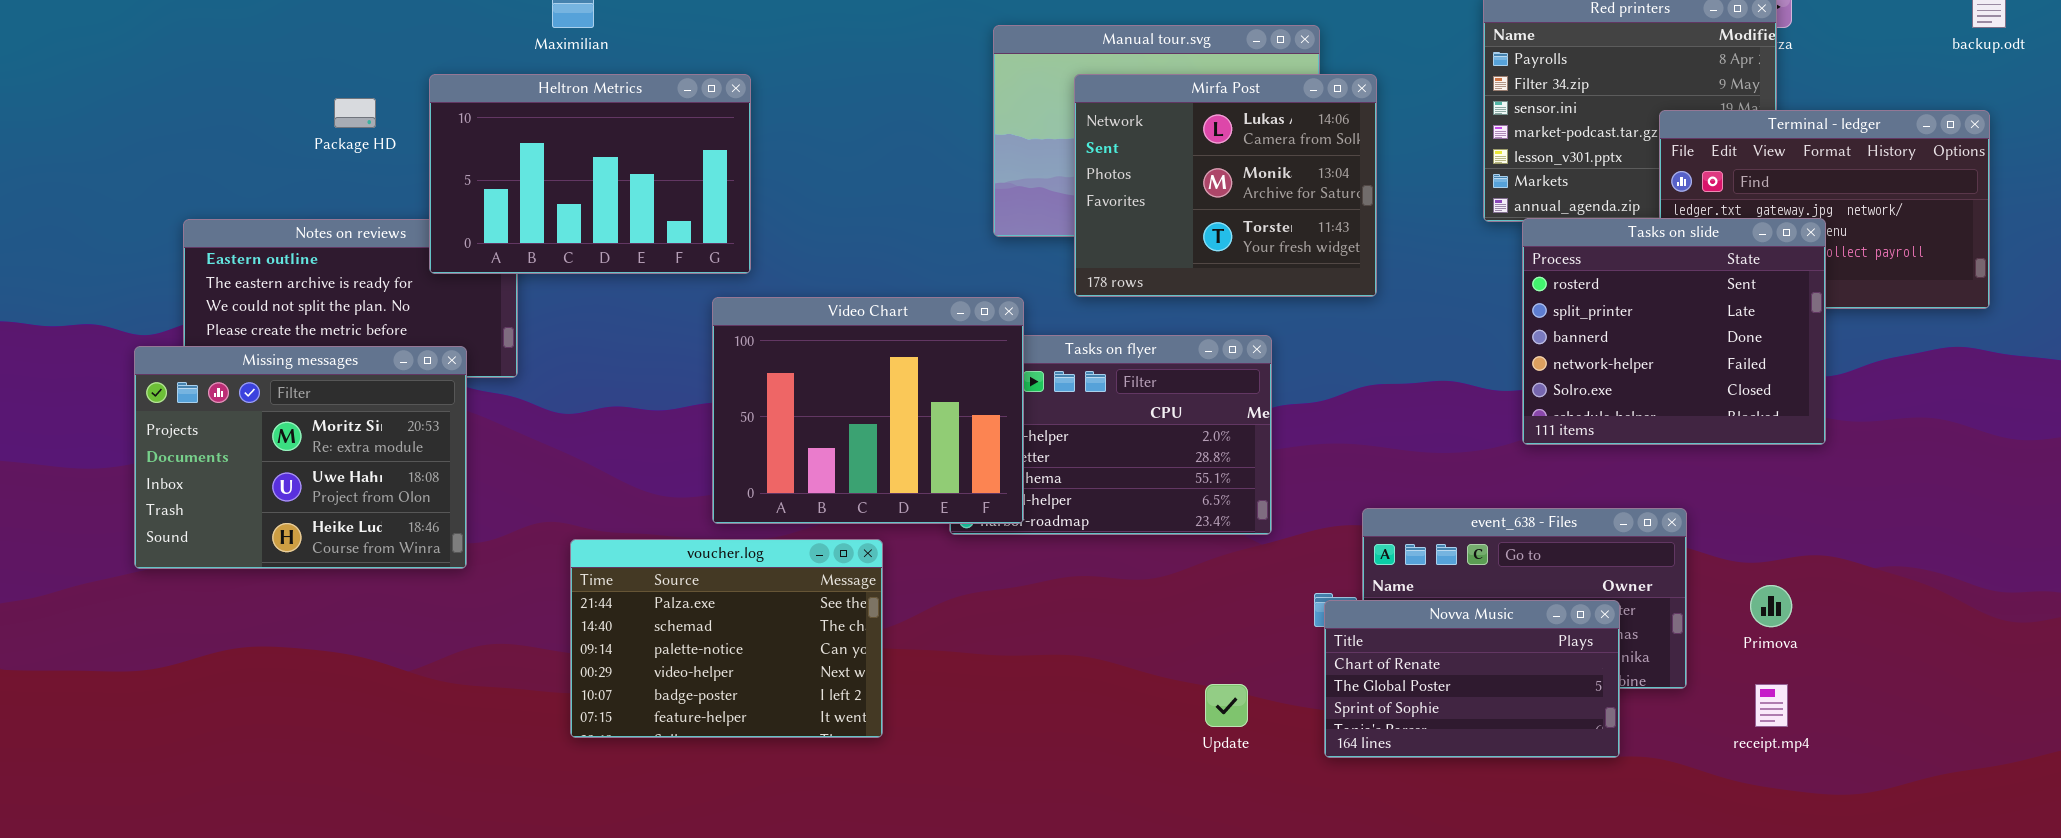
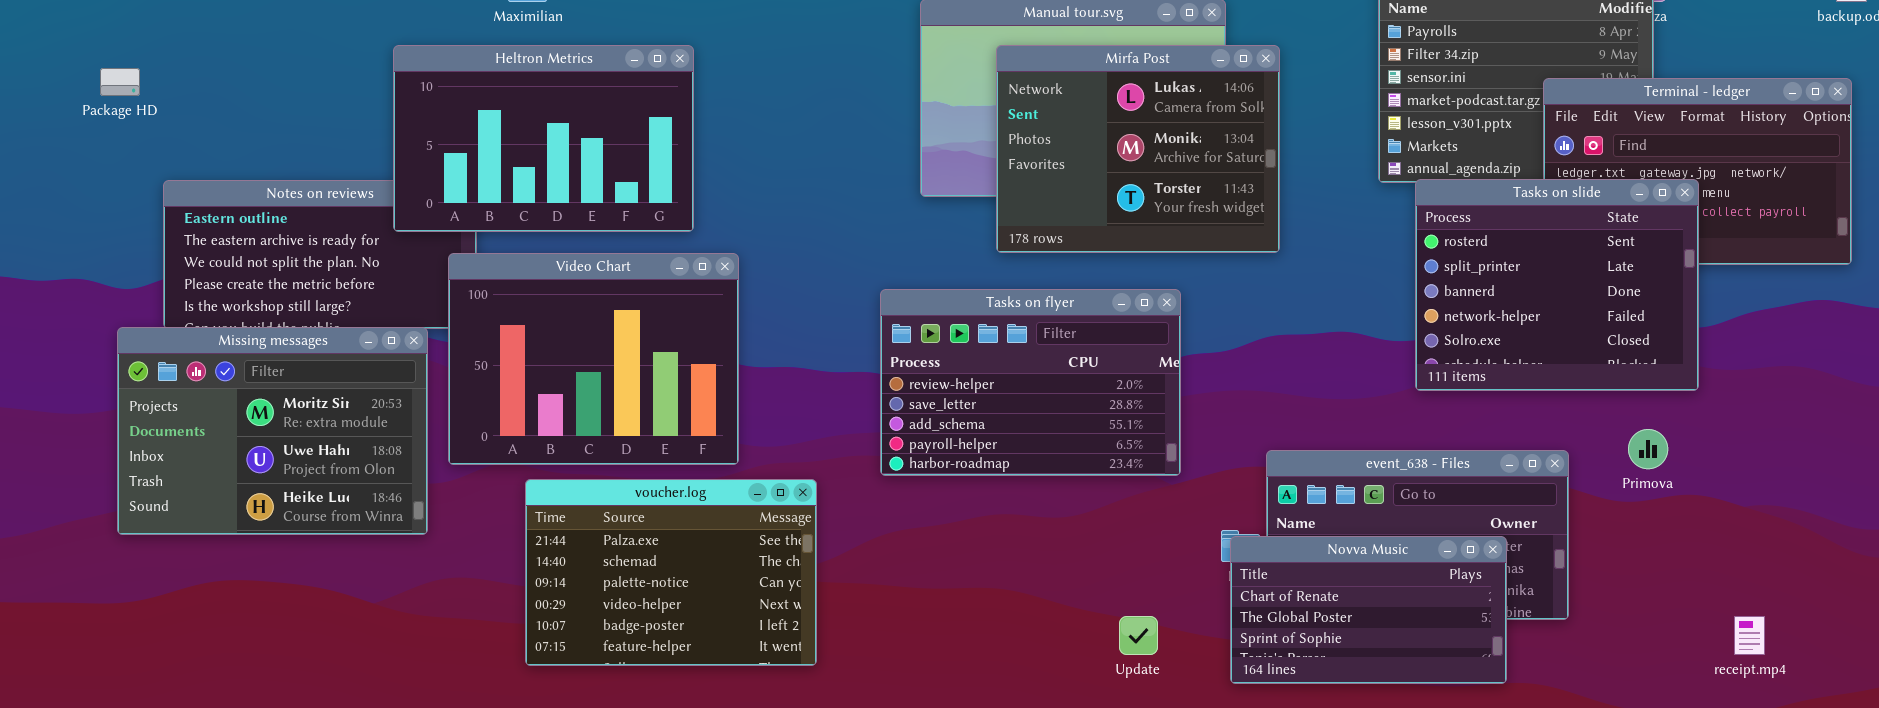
Package HD: [334,98,376,128] -> [100,68,140,96], moved
Video Chart: [712,297,1024,524] -> [448,253,739,465], moved
Missing messages: [134,346,467,569] -> [117,327,428,535], moved
Primova: [1750,585,1792,627] -> [1628,429,1668,469], moved
receipt.mp4: [1755,684,1788,727] -> [1734,616,1765,655], moved

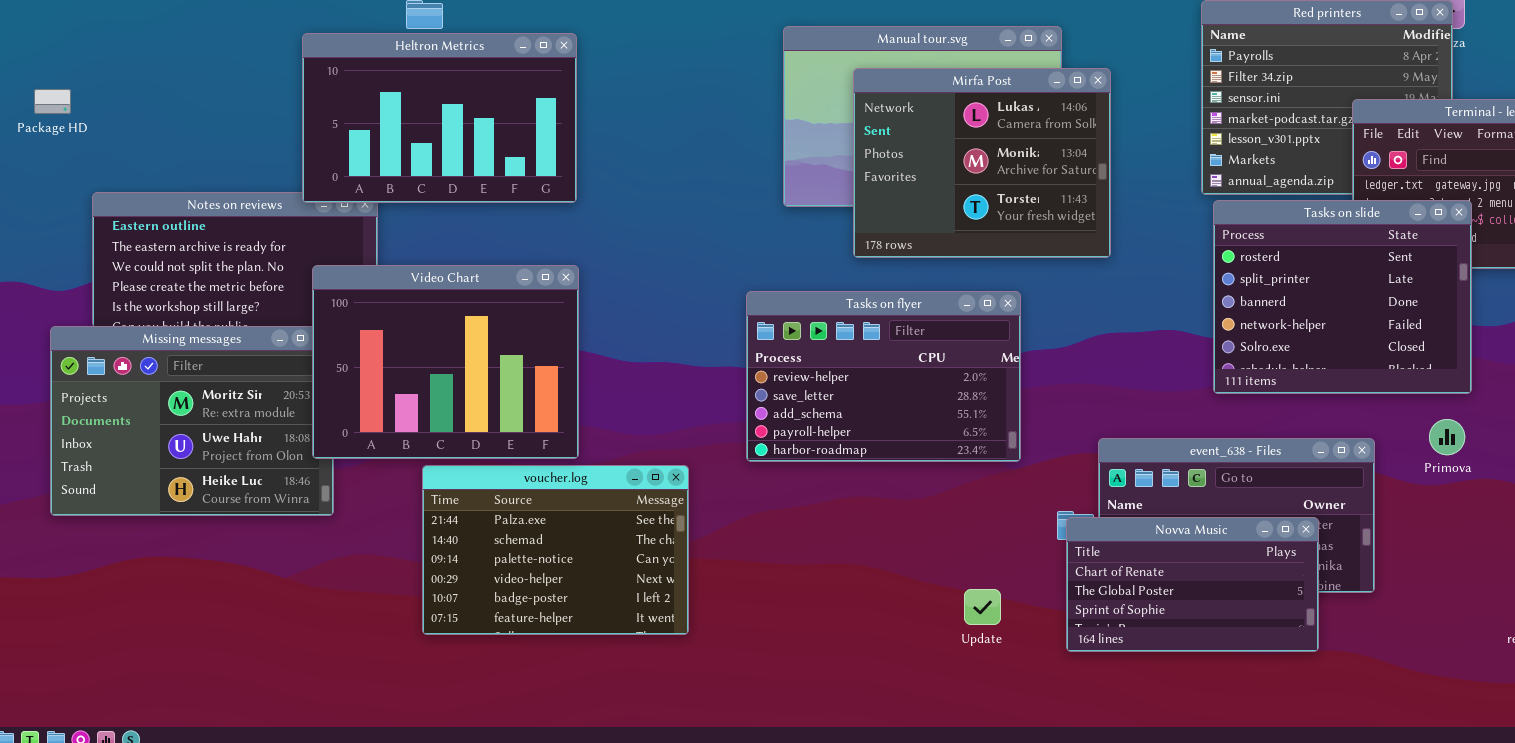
Heltron Metrics: [393,45,694,232] -> [302,33,577,203], moved
Tasks on slide: [1415,179,1699,391] -> [1213,200,1472,394], moved
Video Chart: [448,253,739,465] -> [312,265,579,459], moved

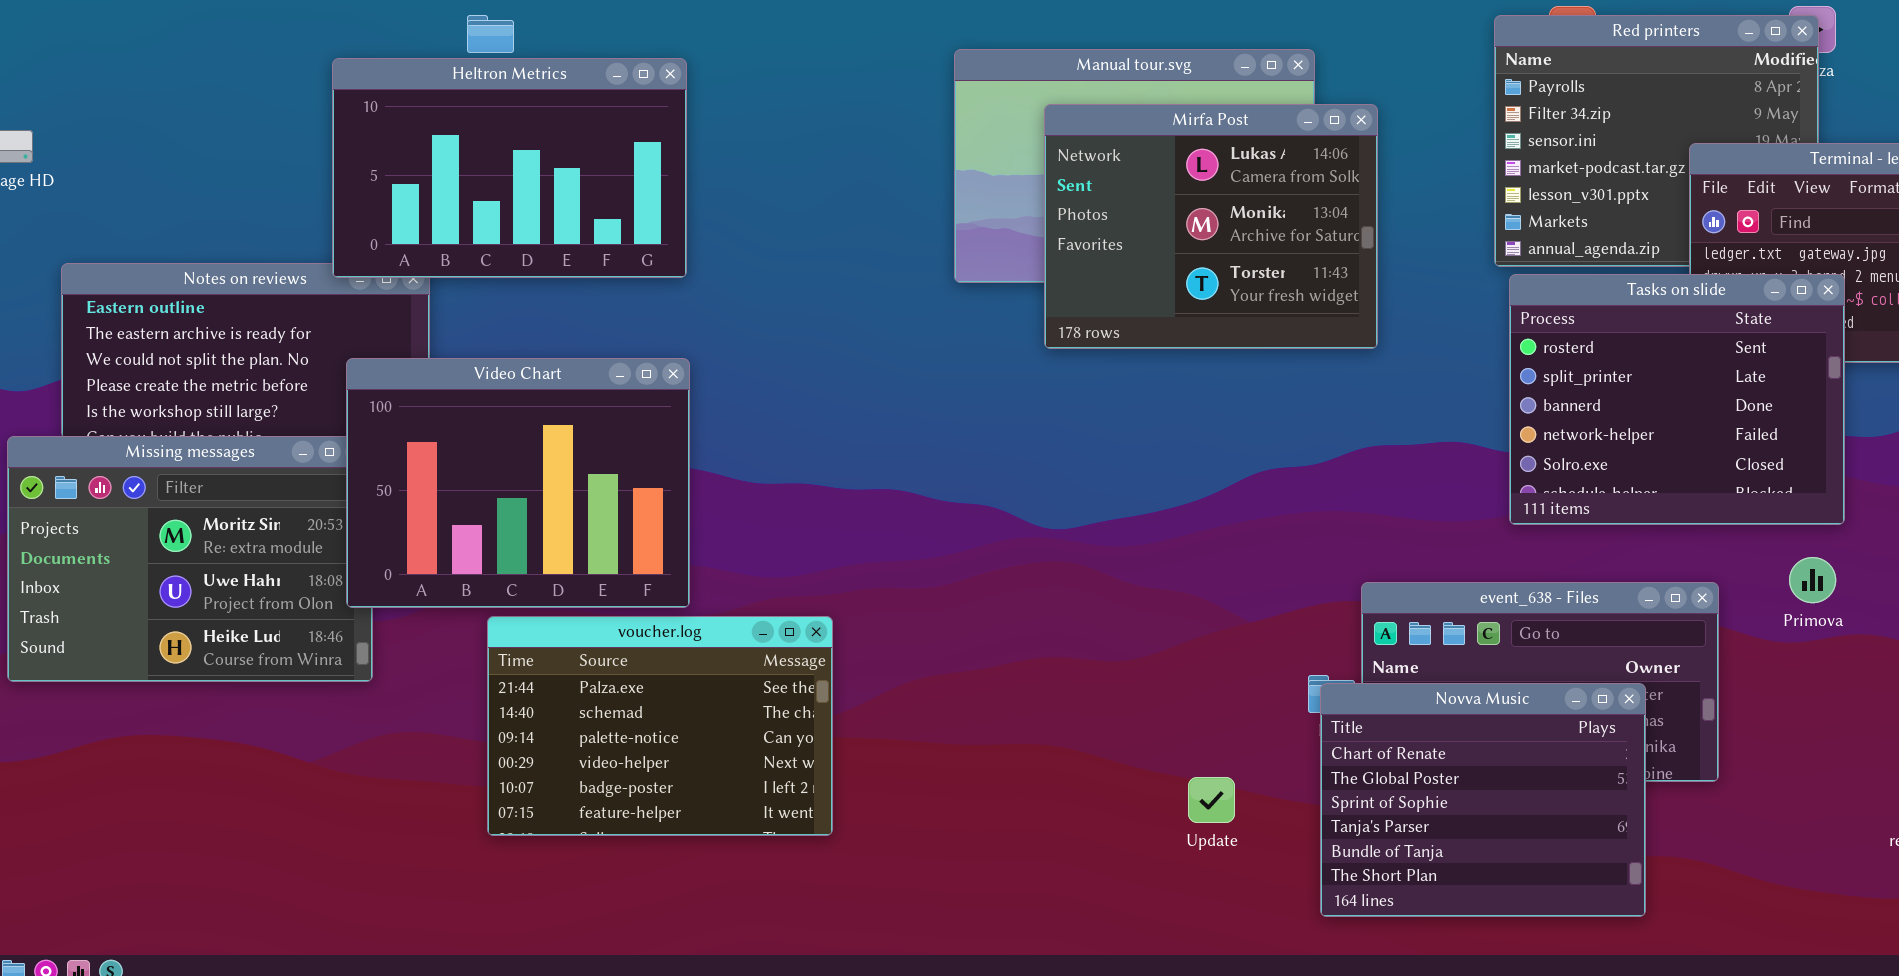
Tasks on flyer: [746,291,1021,462] -> none, closed
Novva Music: [1066,517,1319,652] -> [1320,683,1646,917], resized

